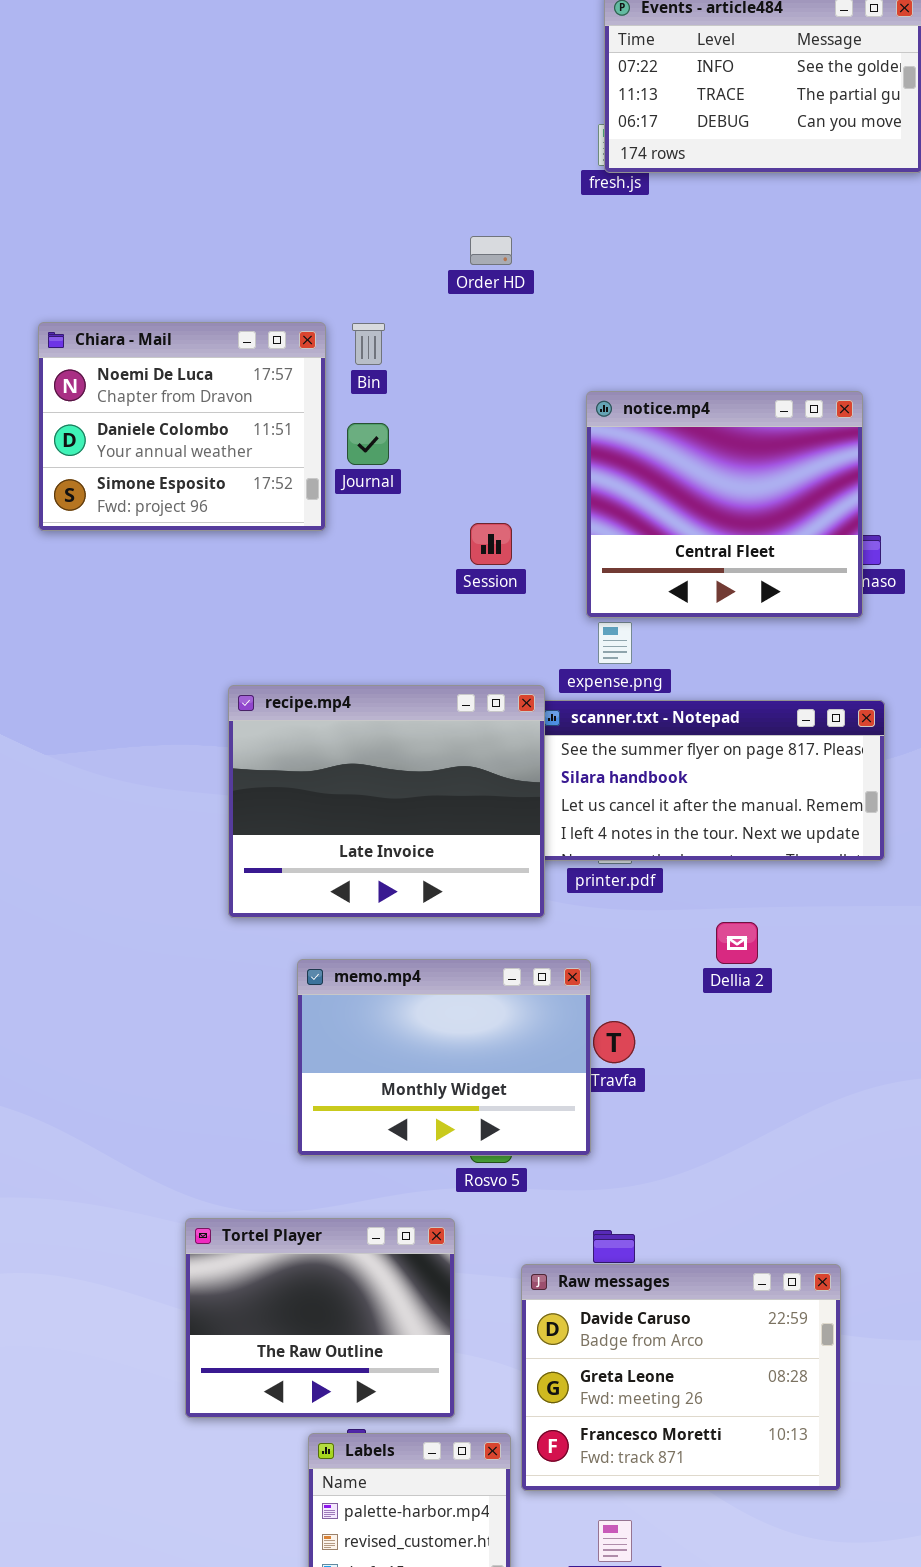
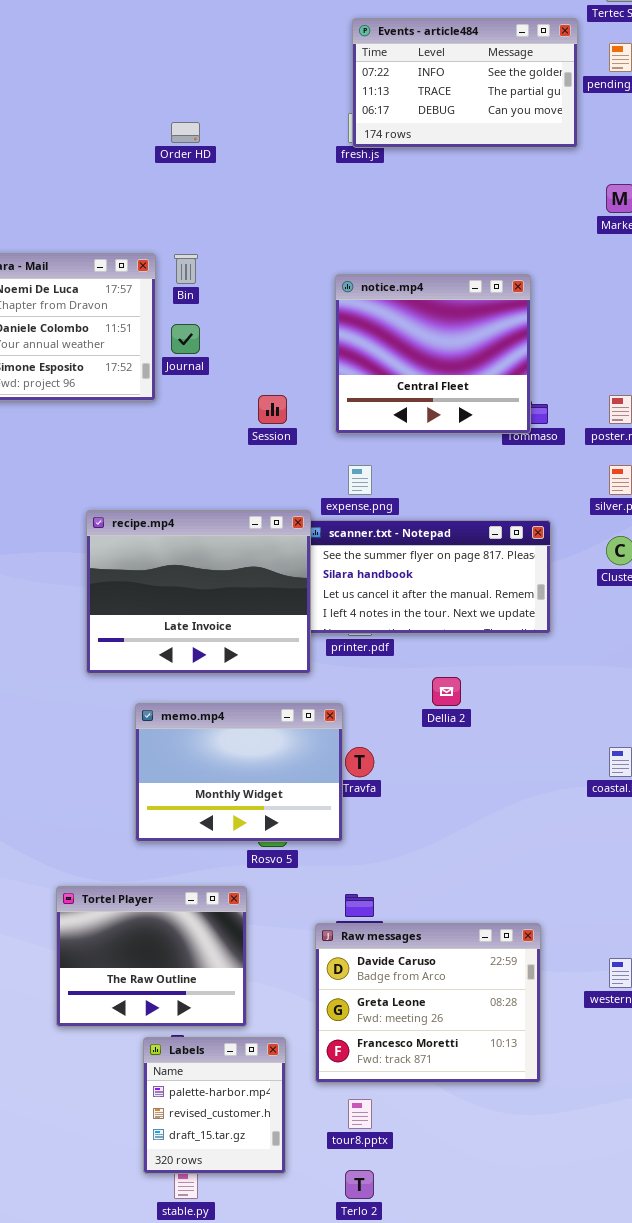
Order HD: [470,236,512,265] -> [171,122,200,143], moved
notice.mp4: [586,391,863,618] -> [335,274,531,434], moved
Raw messages: [521,1264,841,1491] -> [315,923,541,1083], moved

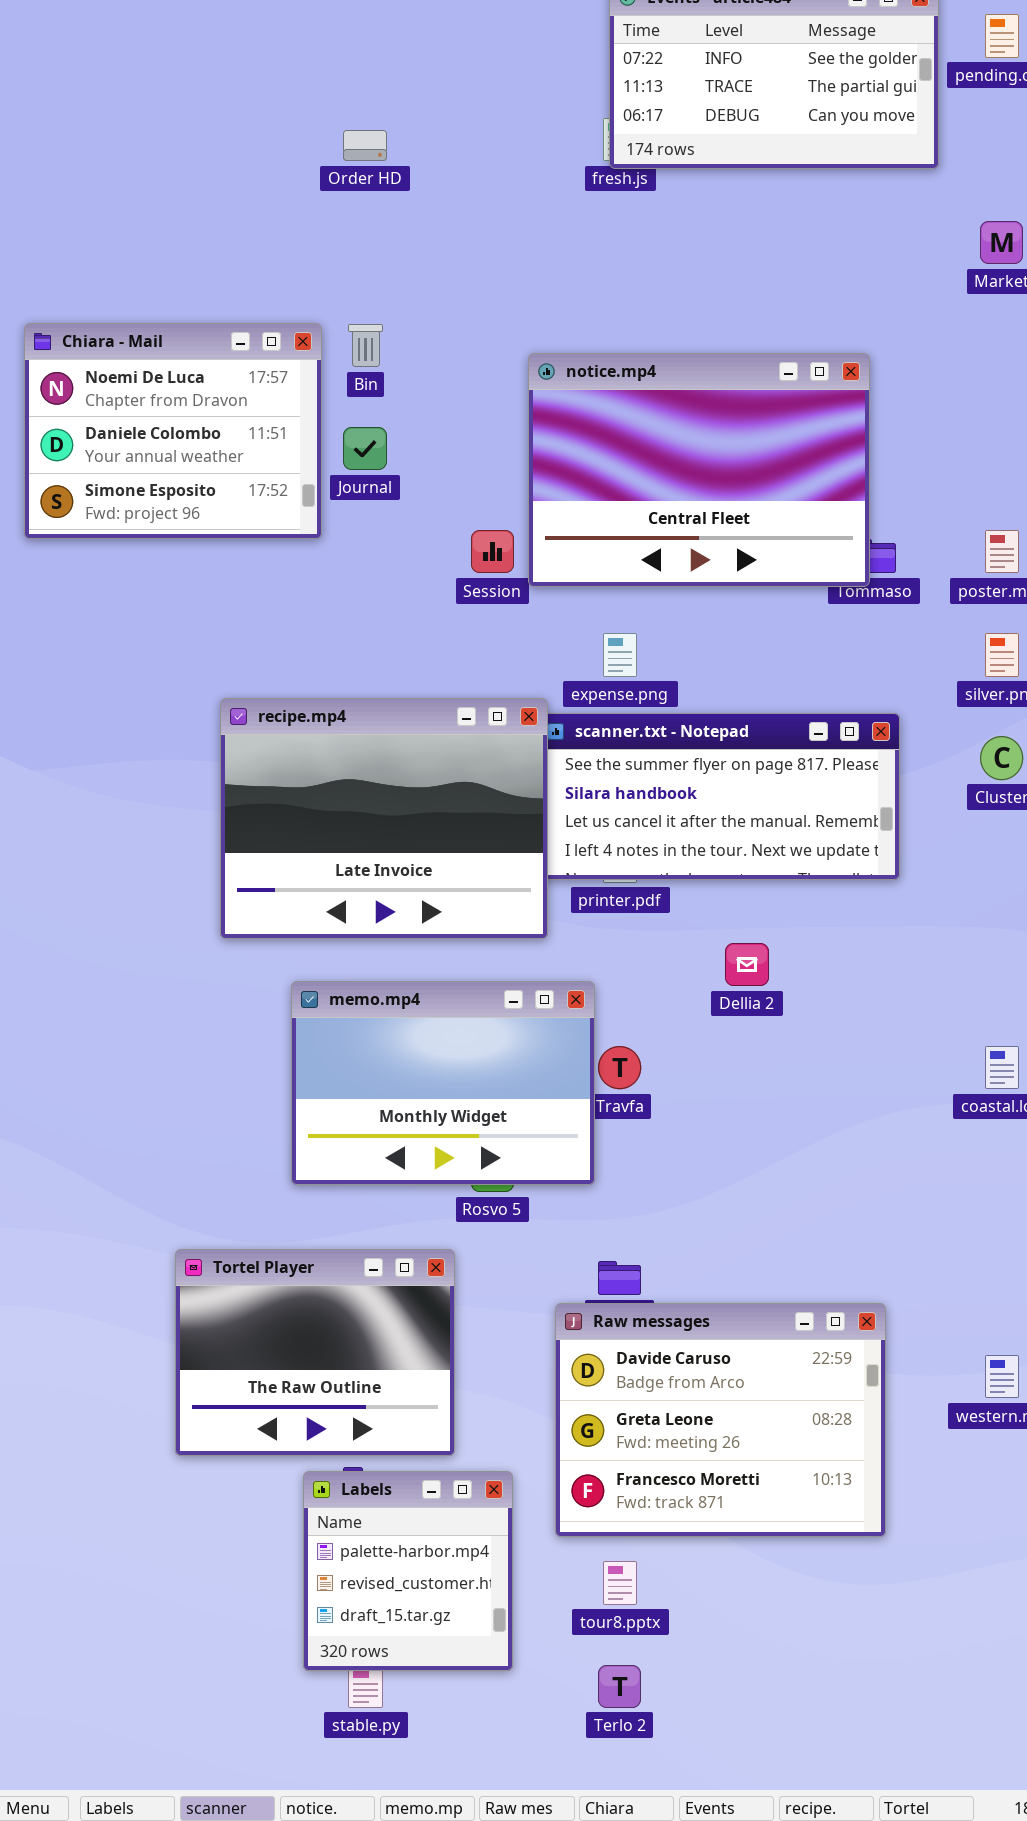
notice.mp4: [335,274,531,434] -> [528,353,870,587], resized

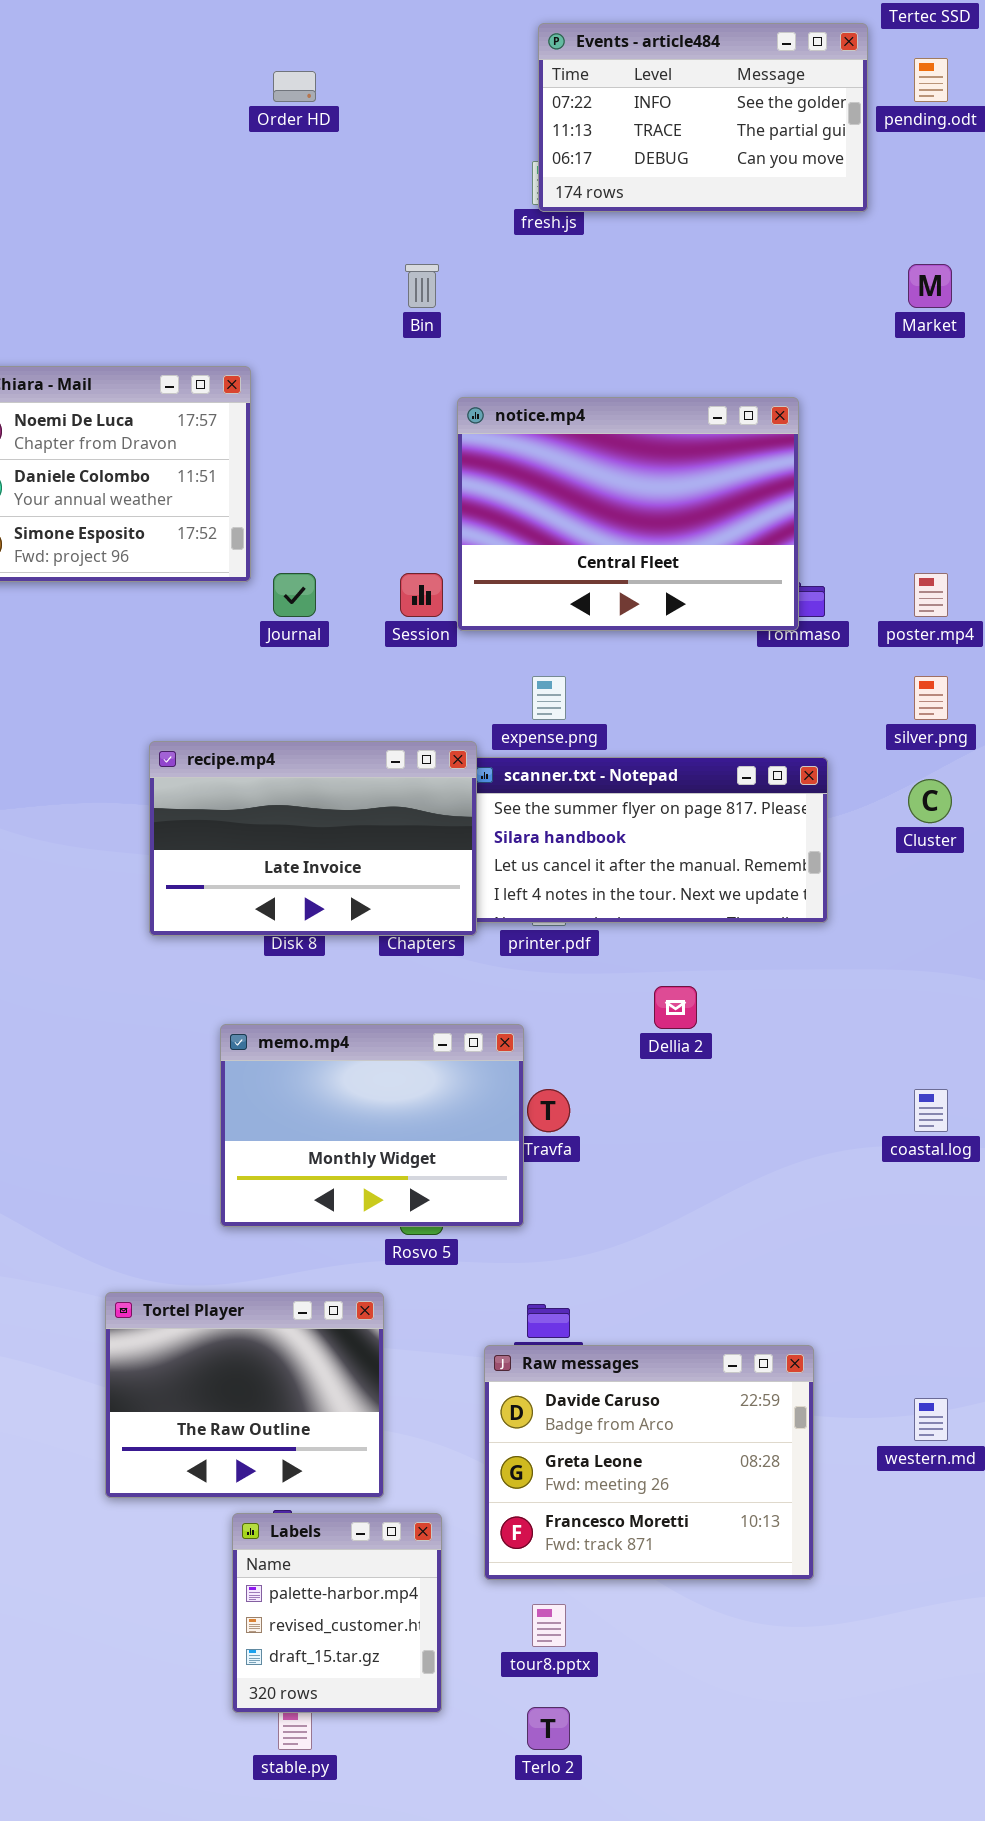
Order HD: [343,130,387,161] -> [273,71,316,102], moved
Bin: [348,324,383,367] -> [405,264,439,308], moved
Journal: [343,427,387,470] -> [273,573,316,617], moved
recipe.mp4: [220,698,548,939] -> [149,741,477,936], resized

